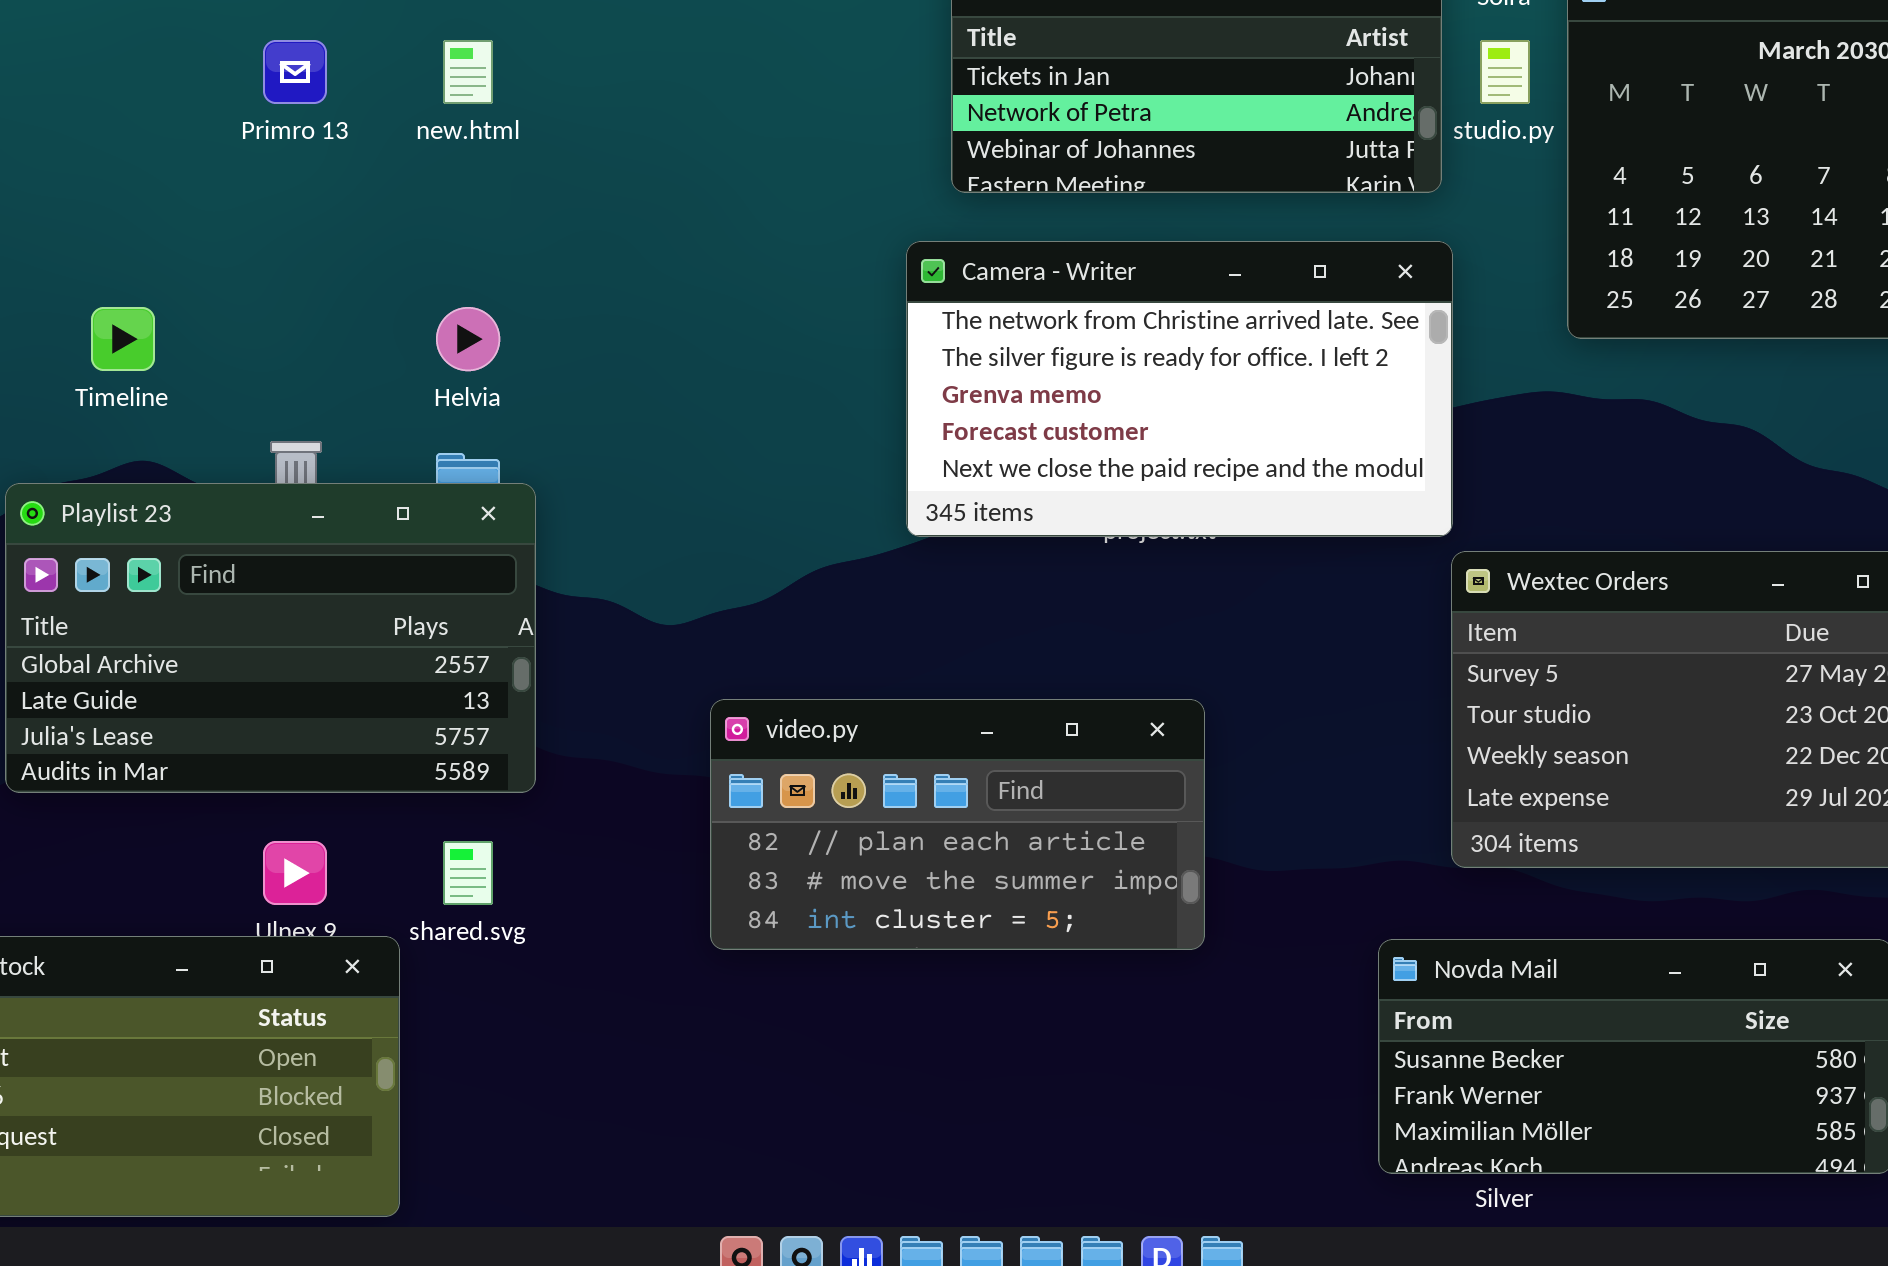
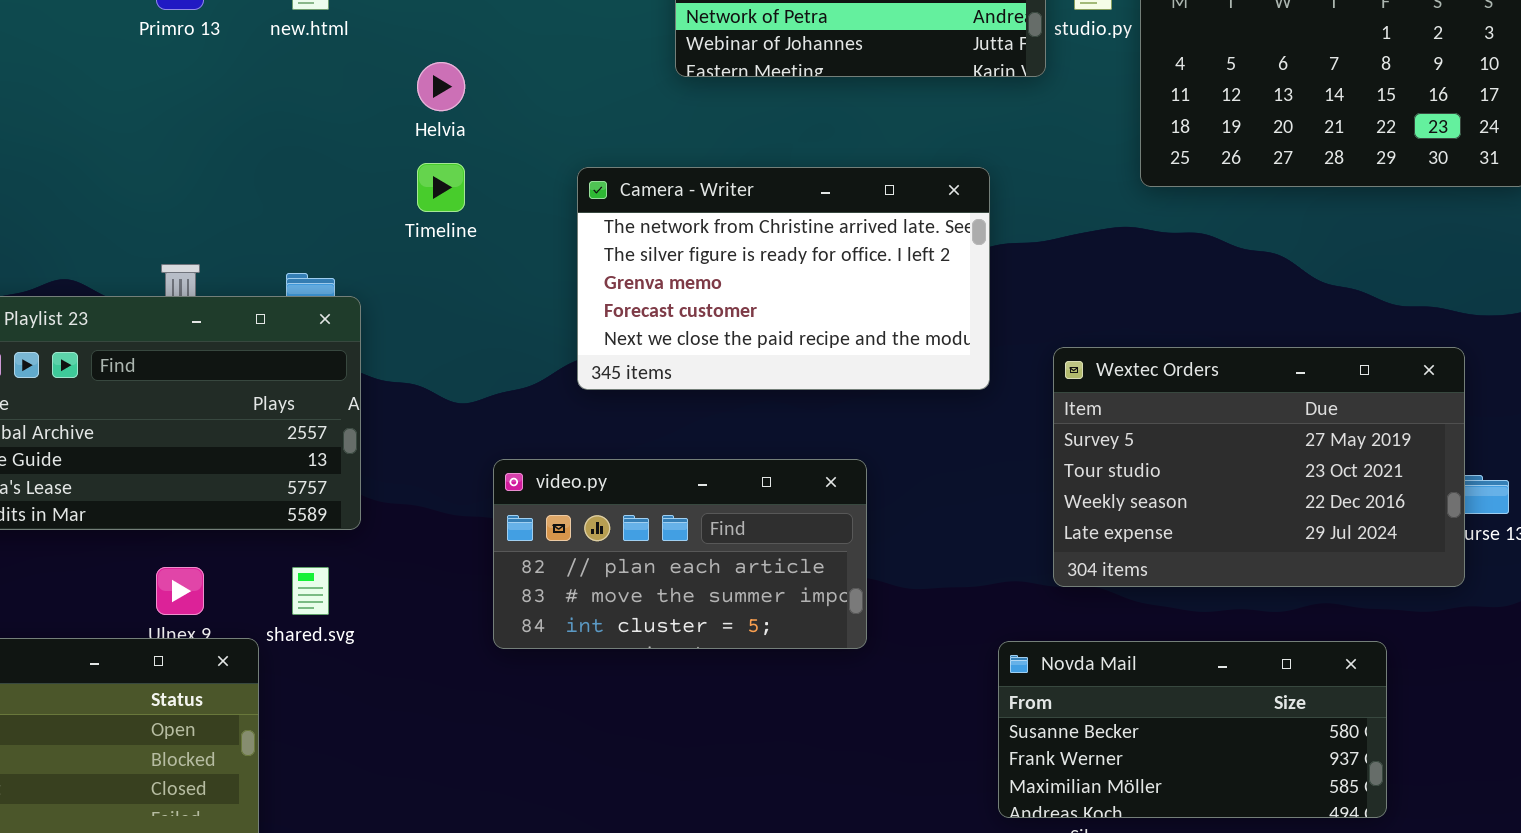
Camera - Writer: [906,241,1453,537] -> [577,167,990,390], moved
Timeline: [91,307,155,371] -> [417,163,465,212], moved
Helvia: [436,307,500,371] -> [417,62,465,111], moved

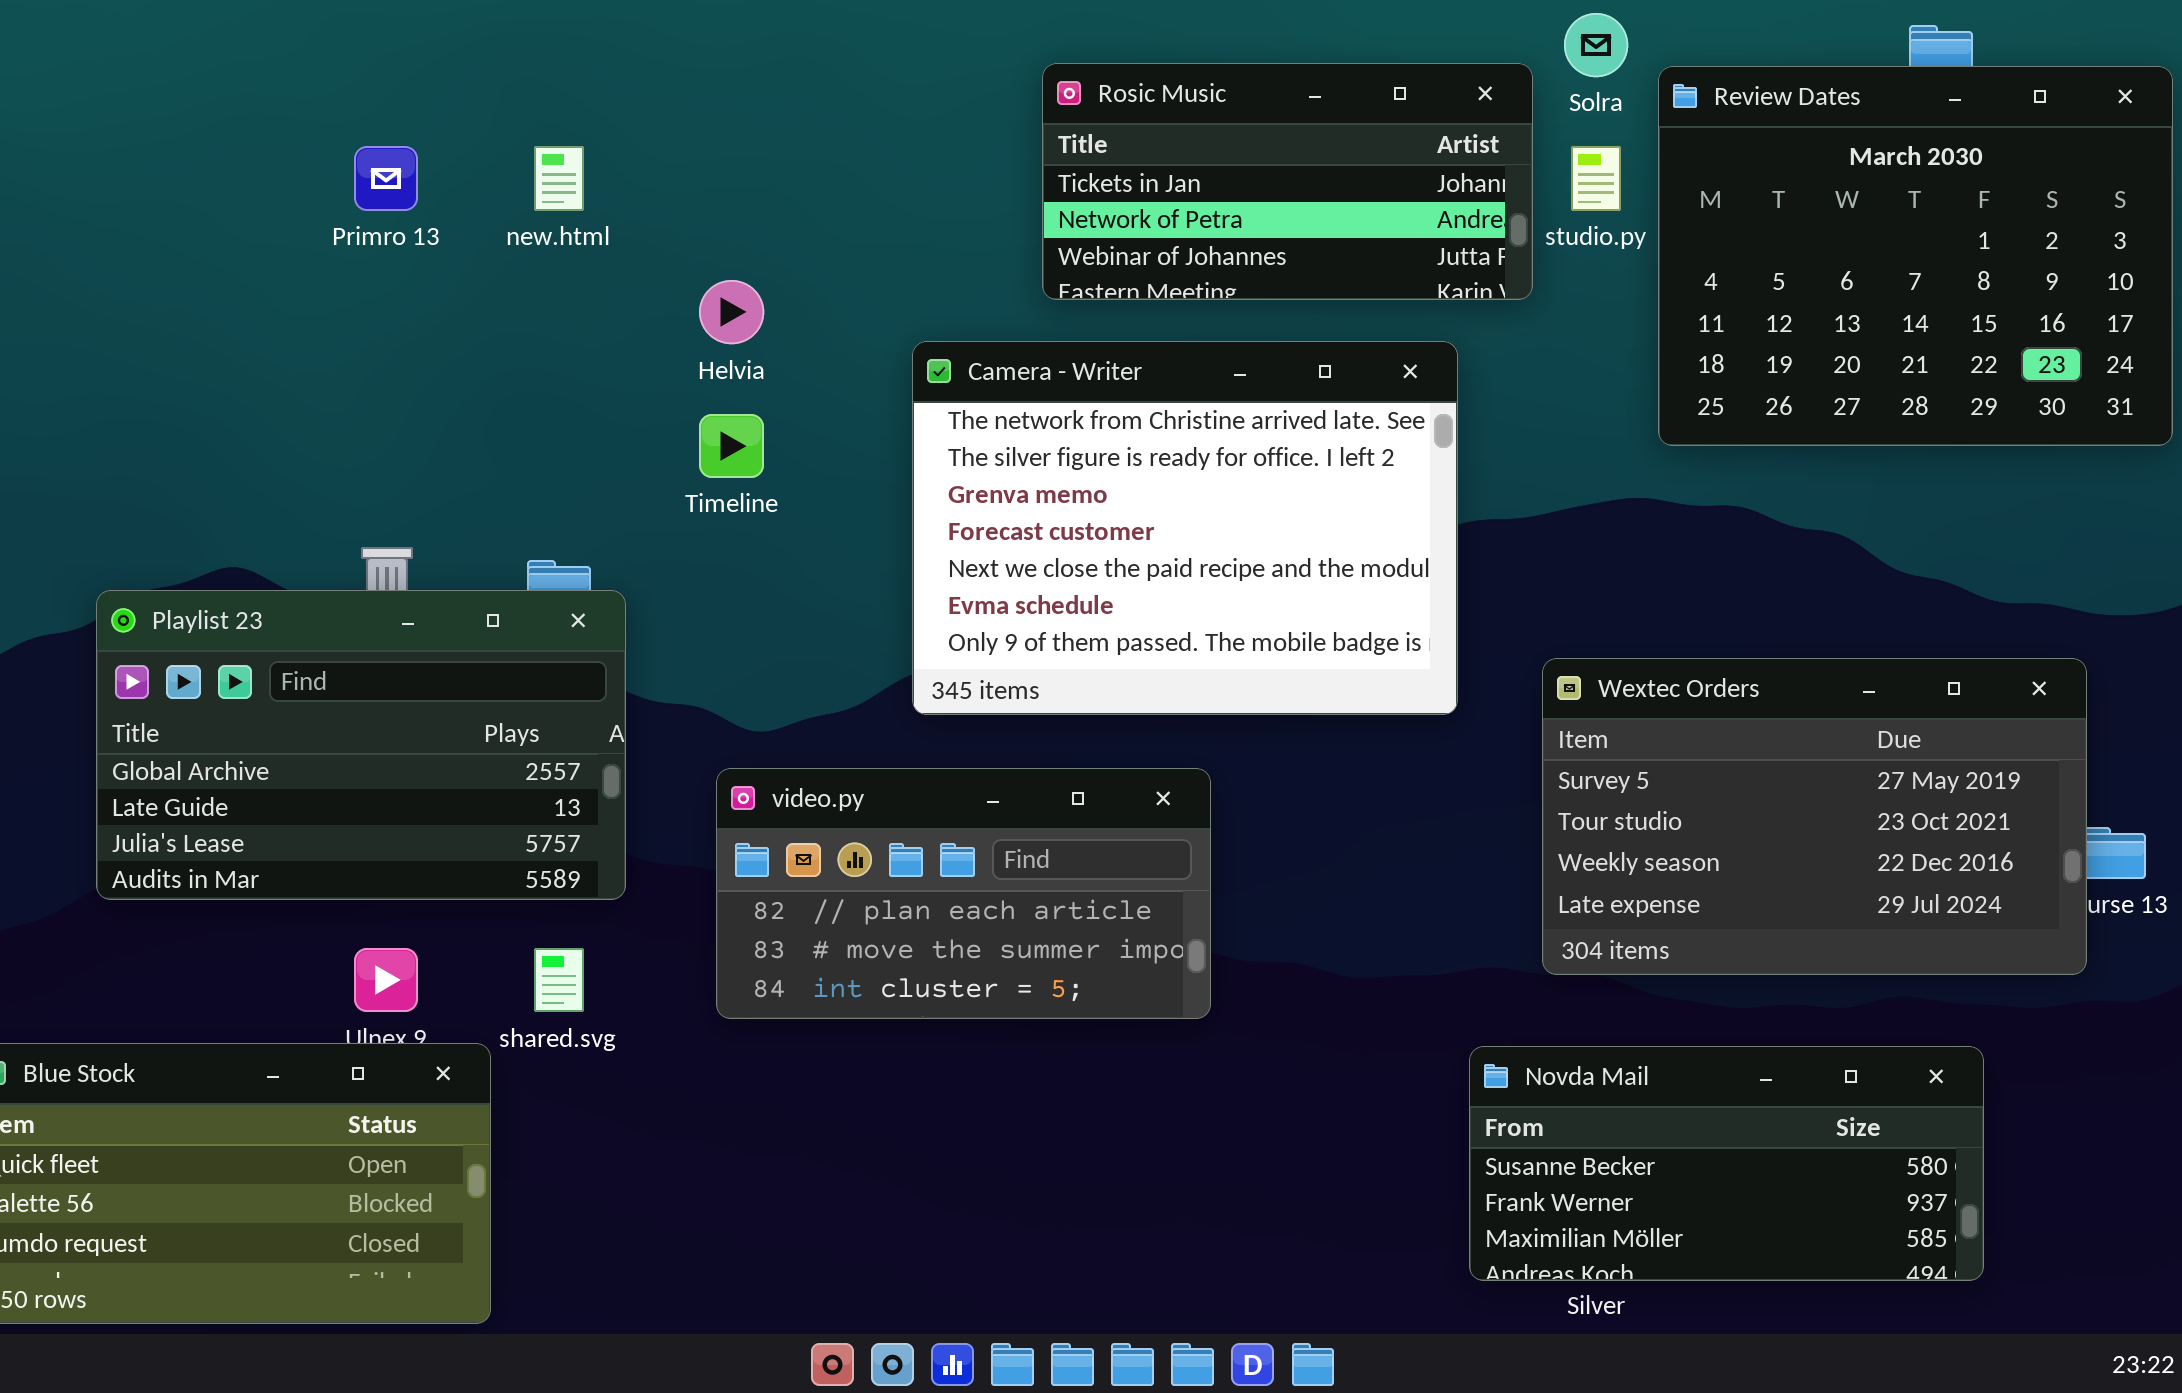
Camera - Writer: [577,167,990,390] -> [912,341,1458,715], resized
video.py: [493,459,867,649] -> [716,768,1211,1019], moved

